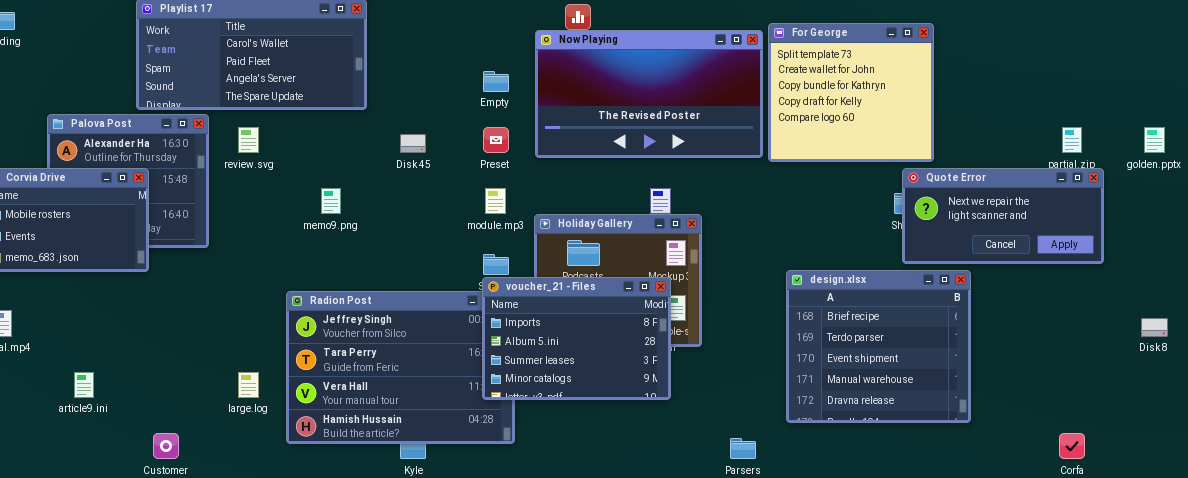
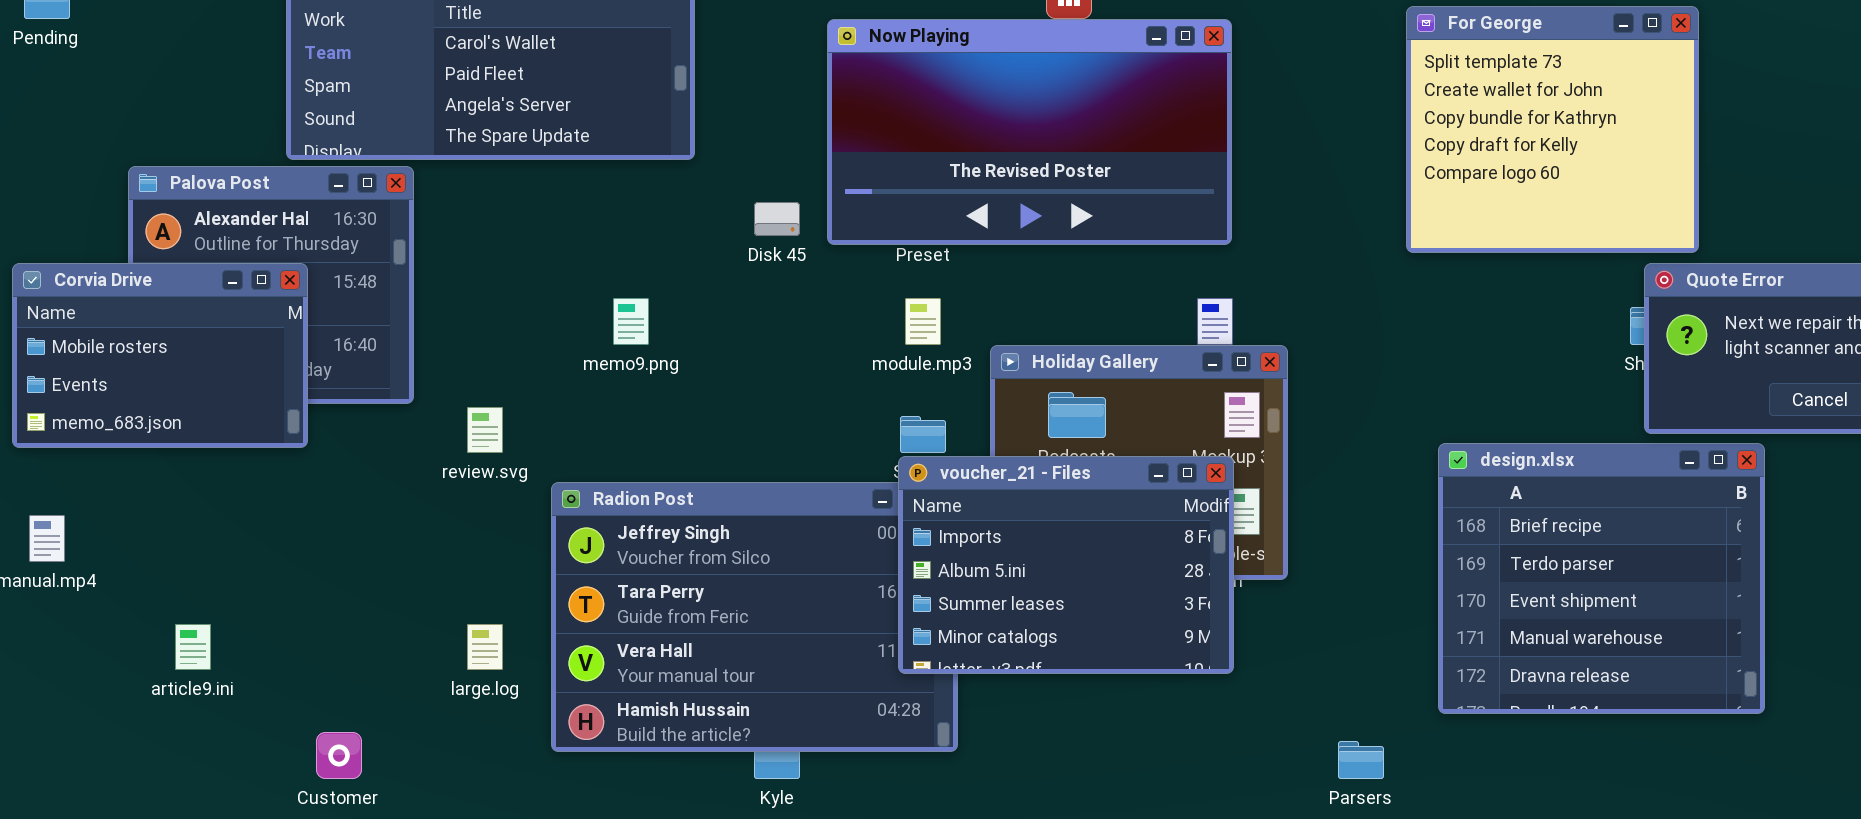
Now Playing: [535,30,763,158] -> [827,19,1232,245], moved
review.svg: [238,127,259,153] -> [467,407,503,453], moved

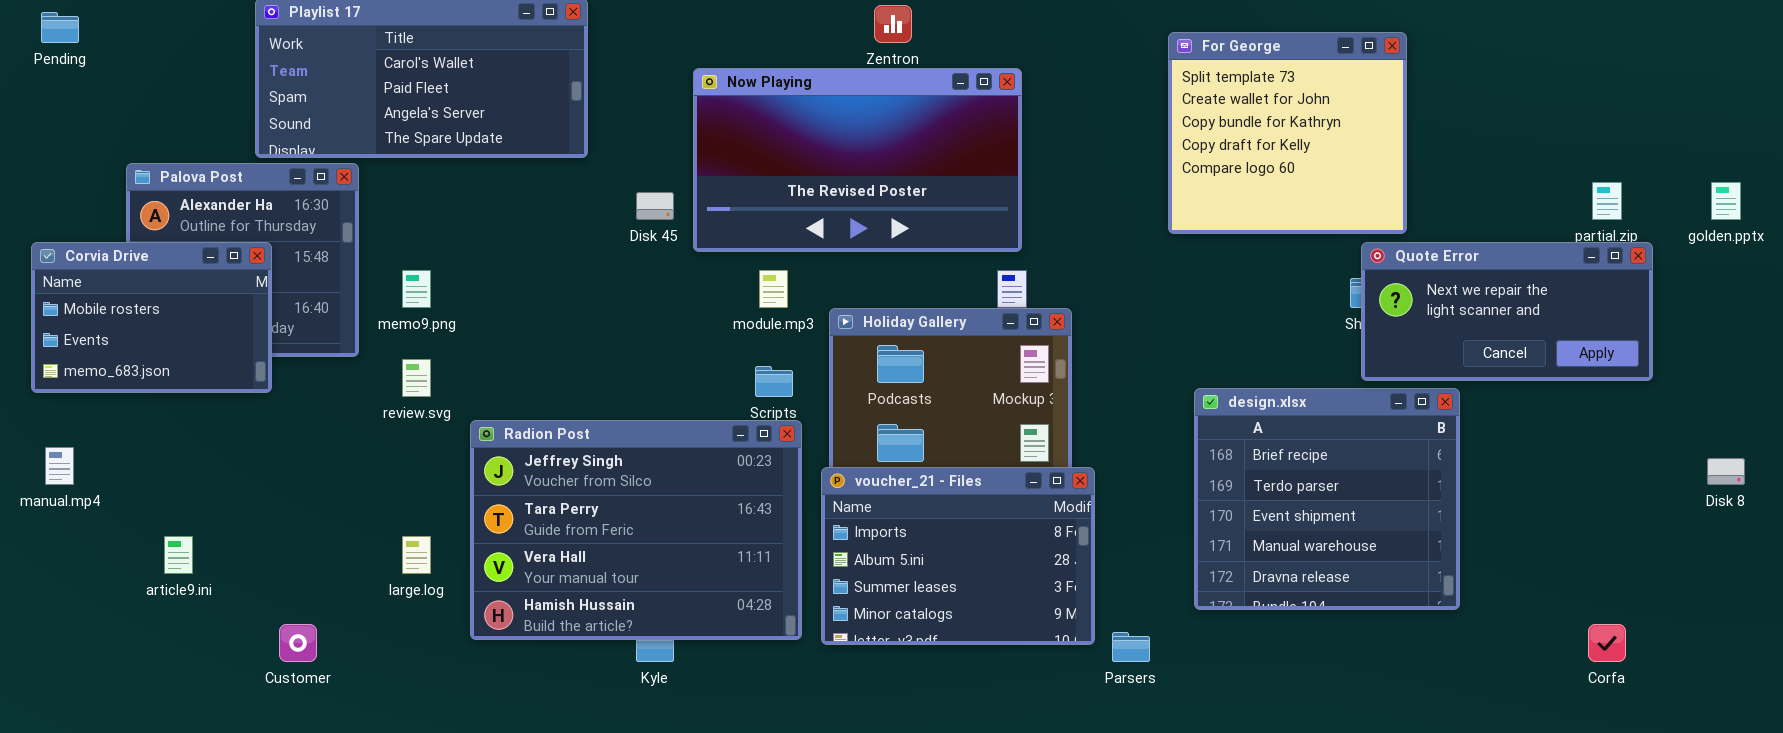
Now Playing: [827,19,1232,245] -> [693,68,1022,252], moved
memo9.png: [613,298,649,345] -> [402,270,431,308], moved
voucher_21 - Files: [898,456,1234,674] -> [821,467,1095,645], moved

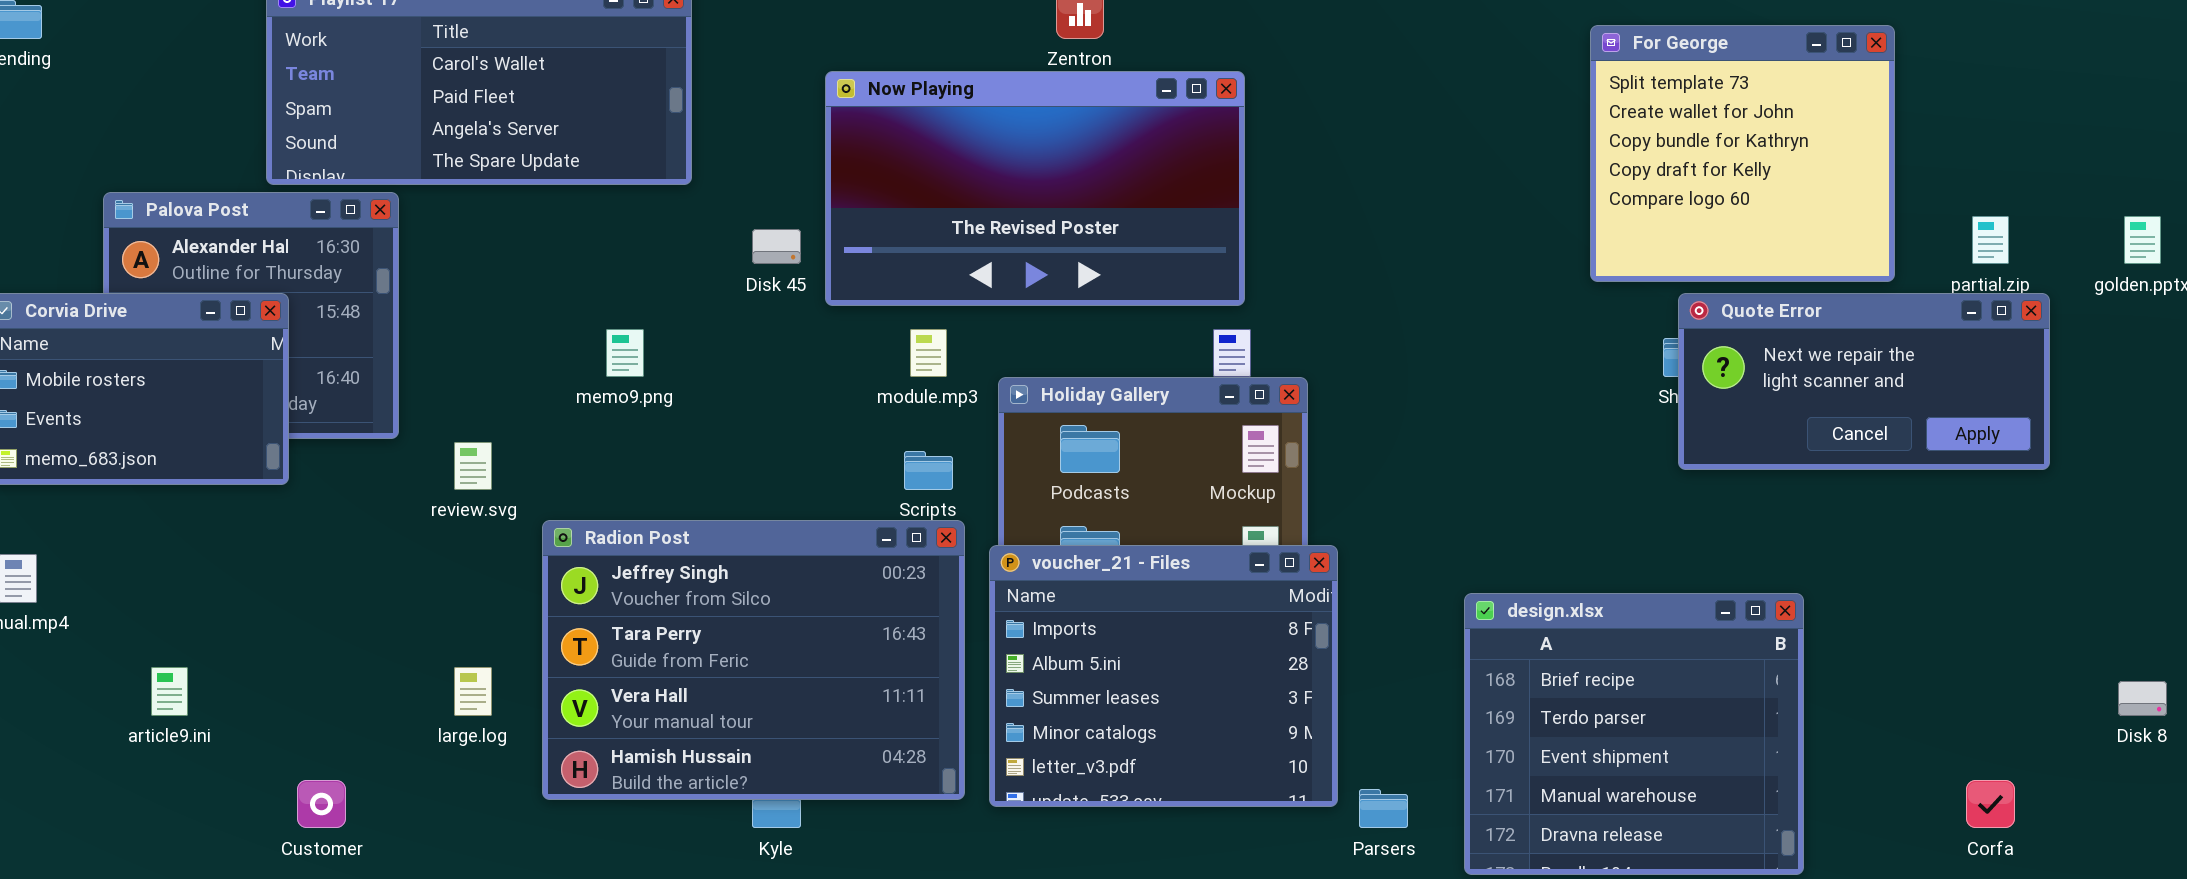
For George: [1168,32,1407,234] -> [1590,25,1895,282], moved
memo9.png: [402,270,431,308] -> [606,329,644,377], moved
design.xlsx: [1194,388,1460,610] -> [1464,593,1804,875], moved
Disk 8: [1707,458,1745,485] -> [2118,681,2167,716], moved
voucher_21 - Files: [821,467,1095,645] -> [989,545,1338,807], resized

